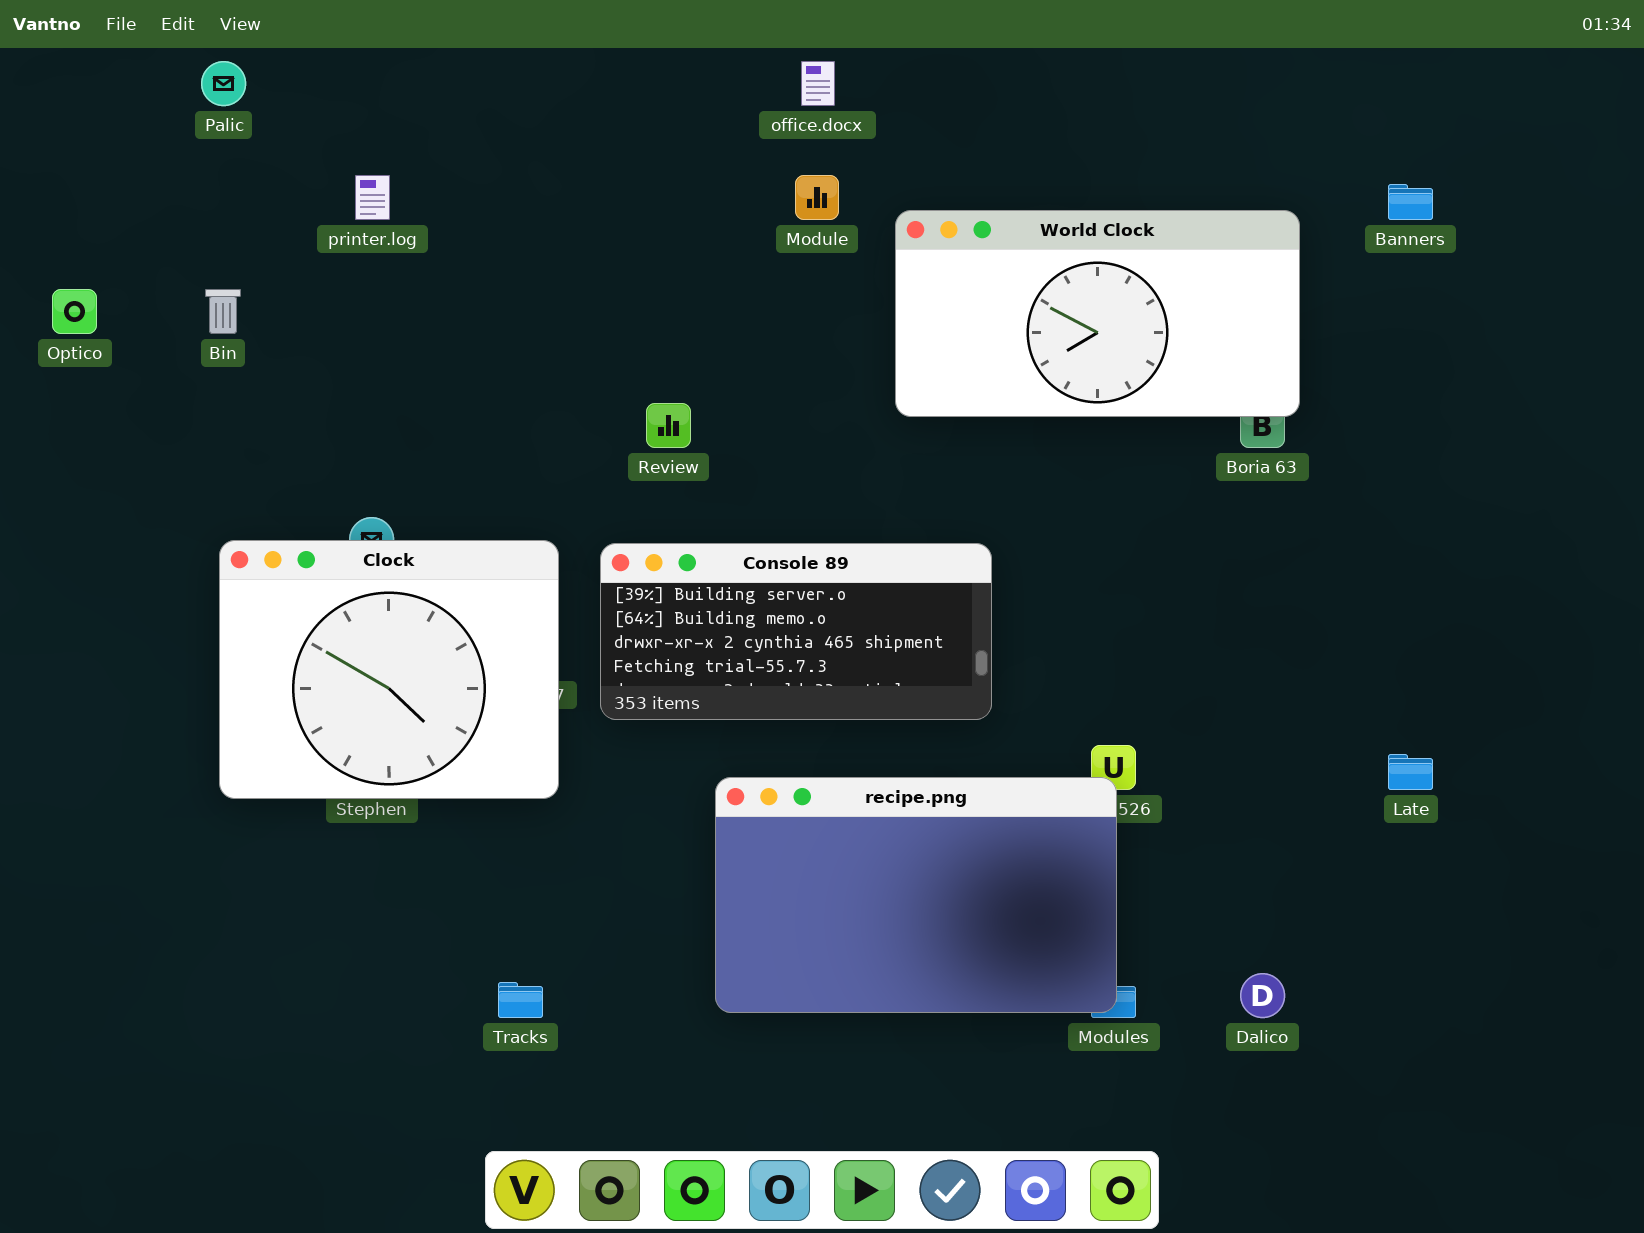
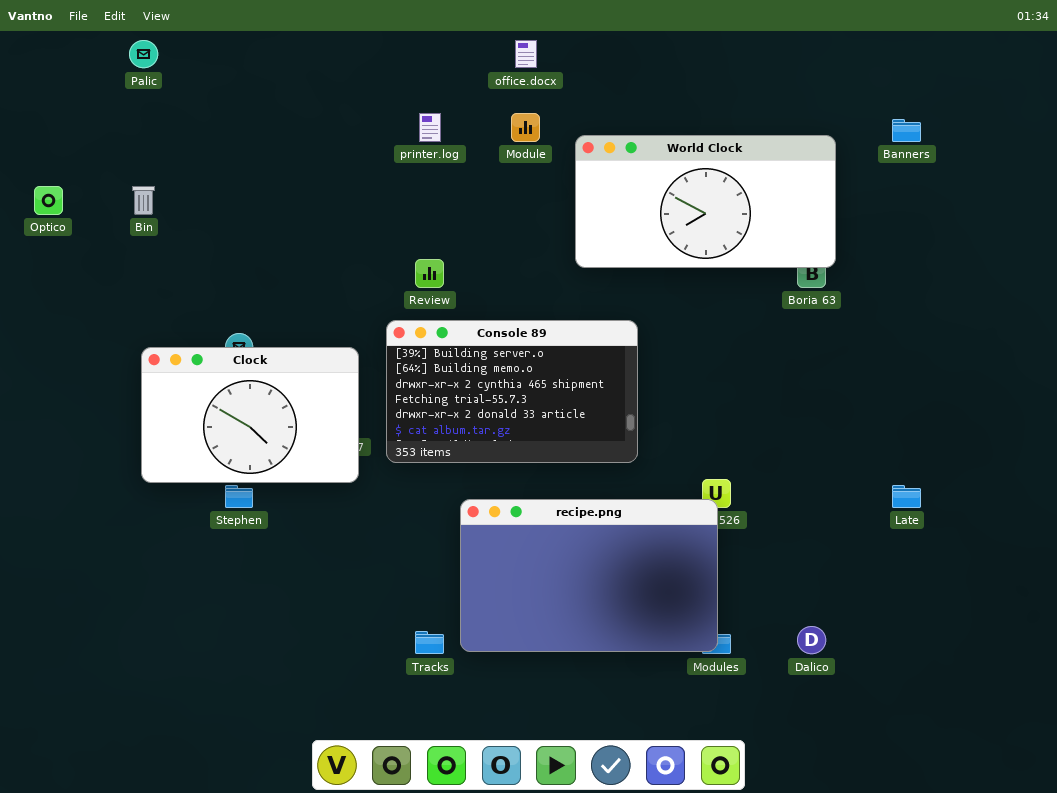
printer.log: [355,175,390,220] -> [419,113,441,142], moved
Clock: [219,540,559,799] -> [141,347,359,483], resized
Console 89: [600,543,992,720] -> [386,320,638,463], resized
Tracks: [498,982,543,1018] -> [415,631,444,654], moved

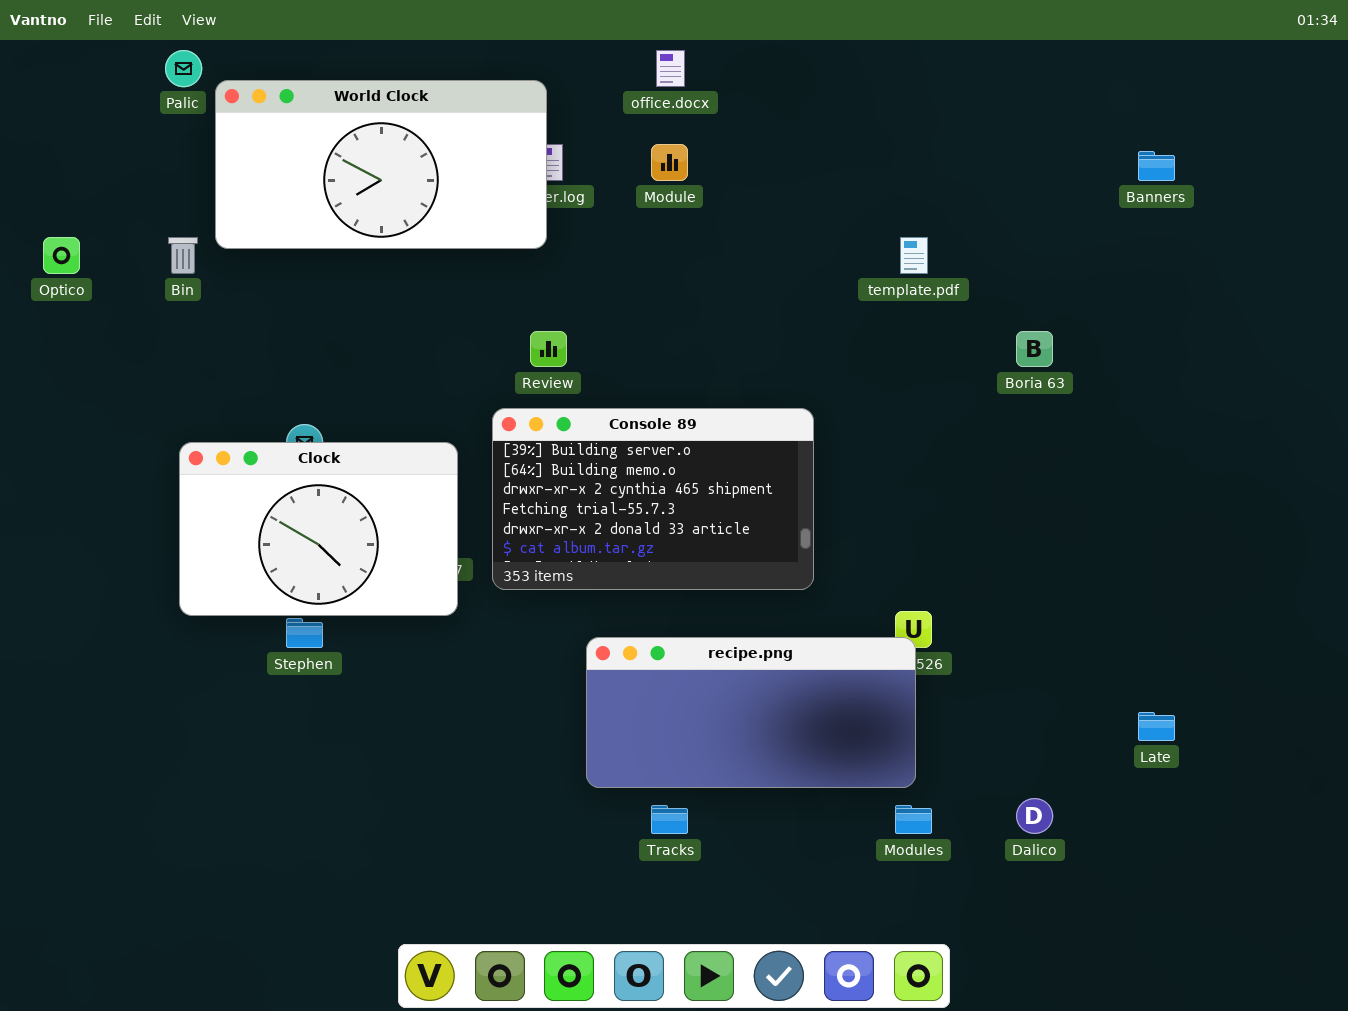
World Clock: [575,135,836,268] -> [215,80,547,249], moved
Late: [892,485,921,508] -> [1138,712,1175,741], moved
recipe.png: [460,499,718,652] -> [586,637,916,788], resized
Tracks: [415,631,444,654] -> [651,805,688,834], moved

